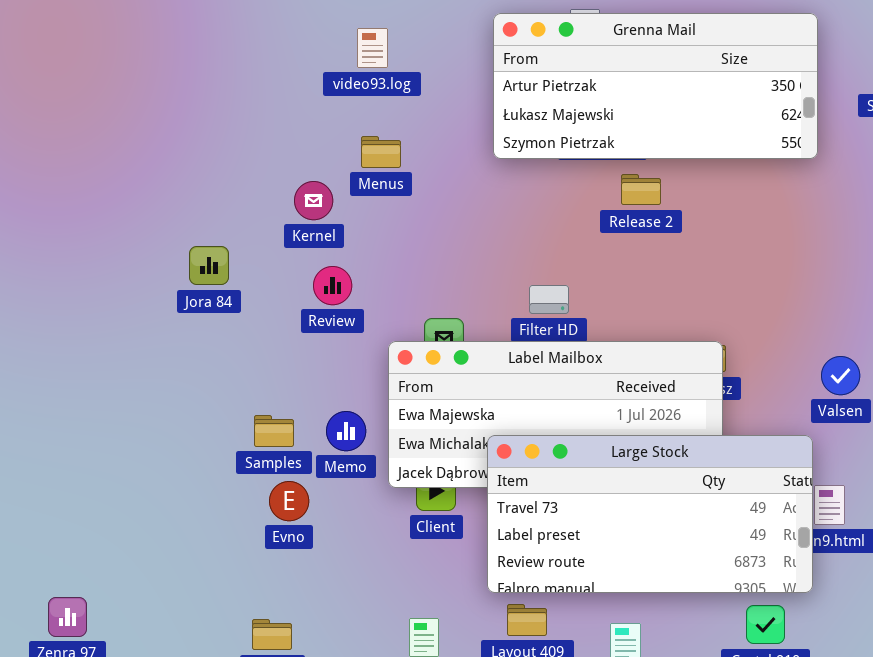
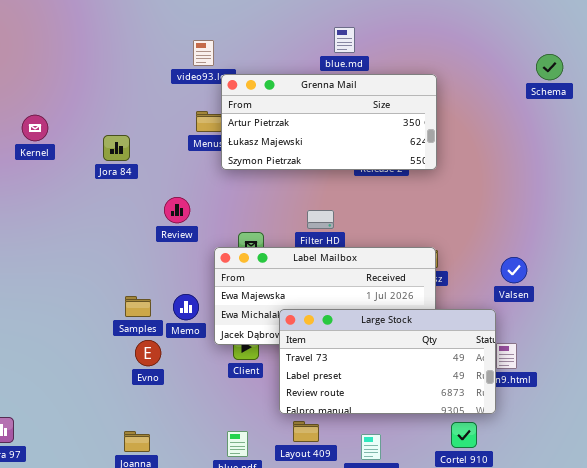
Grenna Mail: [493,13,818,159] -> [221,74,437,170], moved
Kernel: [294,181,333,220] -> [22,115,48,141], moved
Jora 84: [189,246,229,285] -> [103,135,130,161], moved

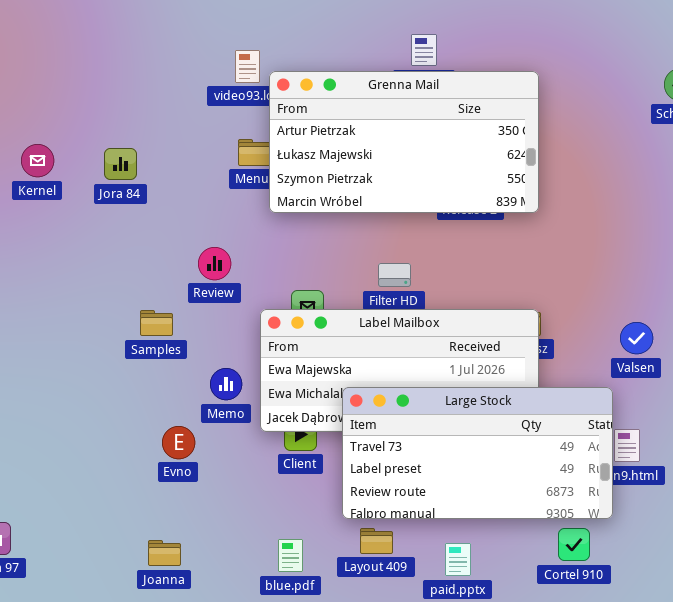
Grenna Mail: [221,74,437,170] -> [269,71,539,213], resized
Jora 84: [103,135,130,161] -> [104,148,137,180], moved
Samples: [125,296,151,317] -> [140,310,173,336], moved

